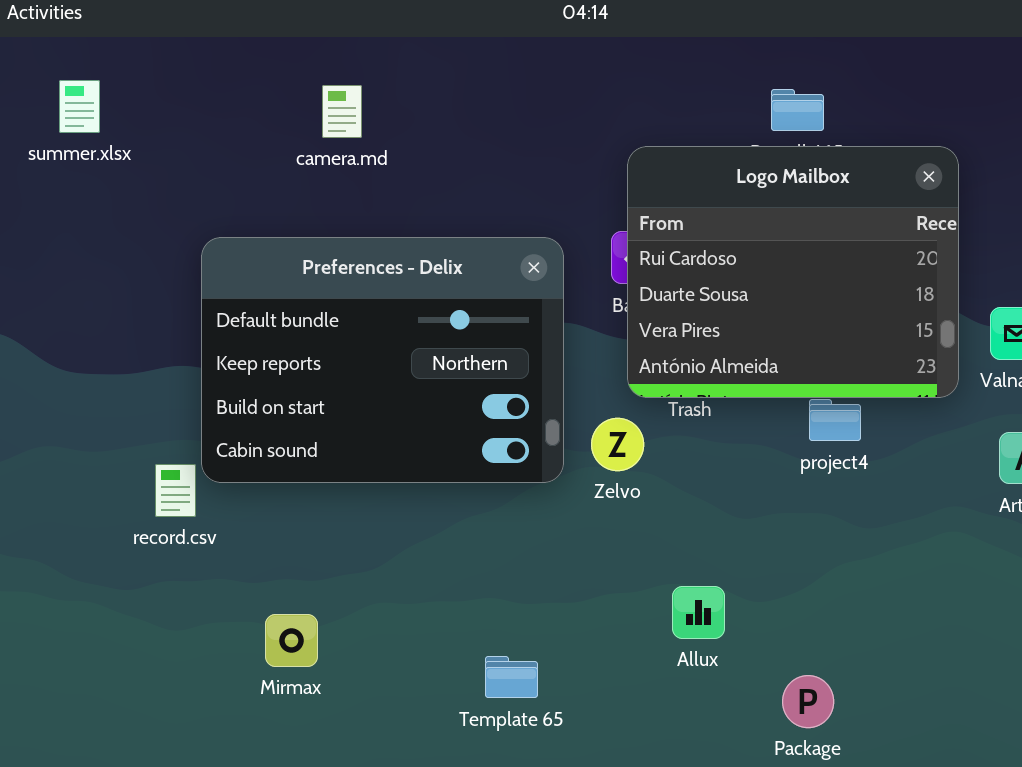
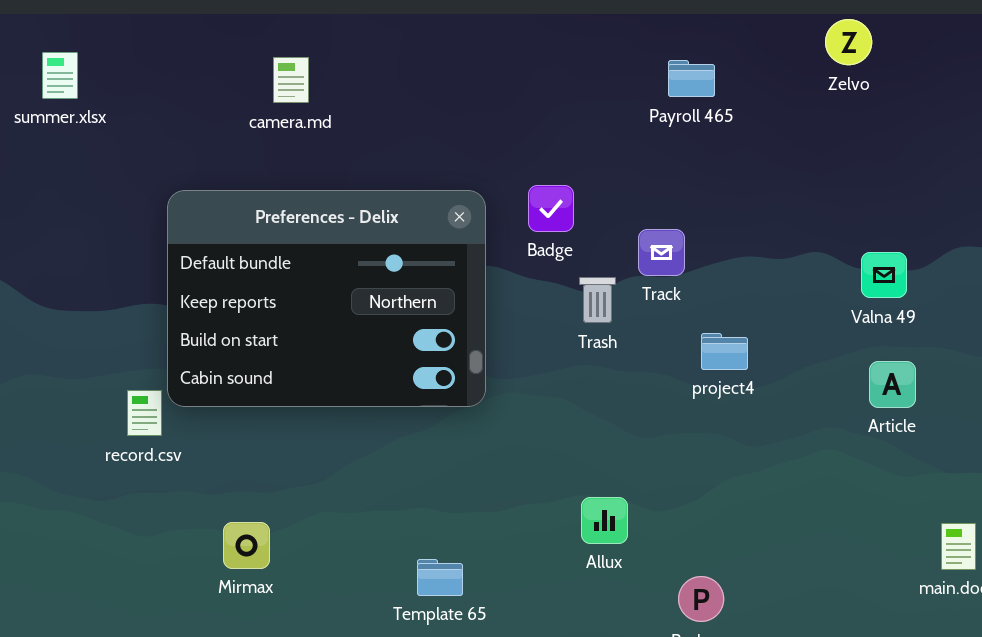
Logo Mailbox: [627,146,959,398] -> none, closed
Zelvo: [591,418,644,471] -> [825,19,872,65], moved

